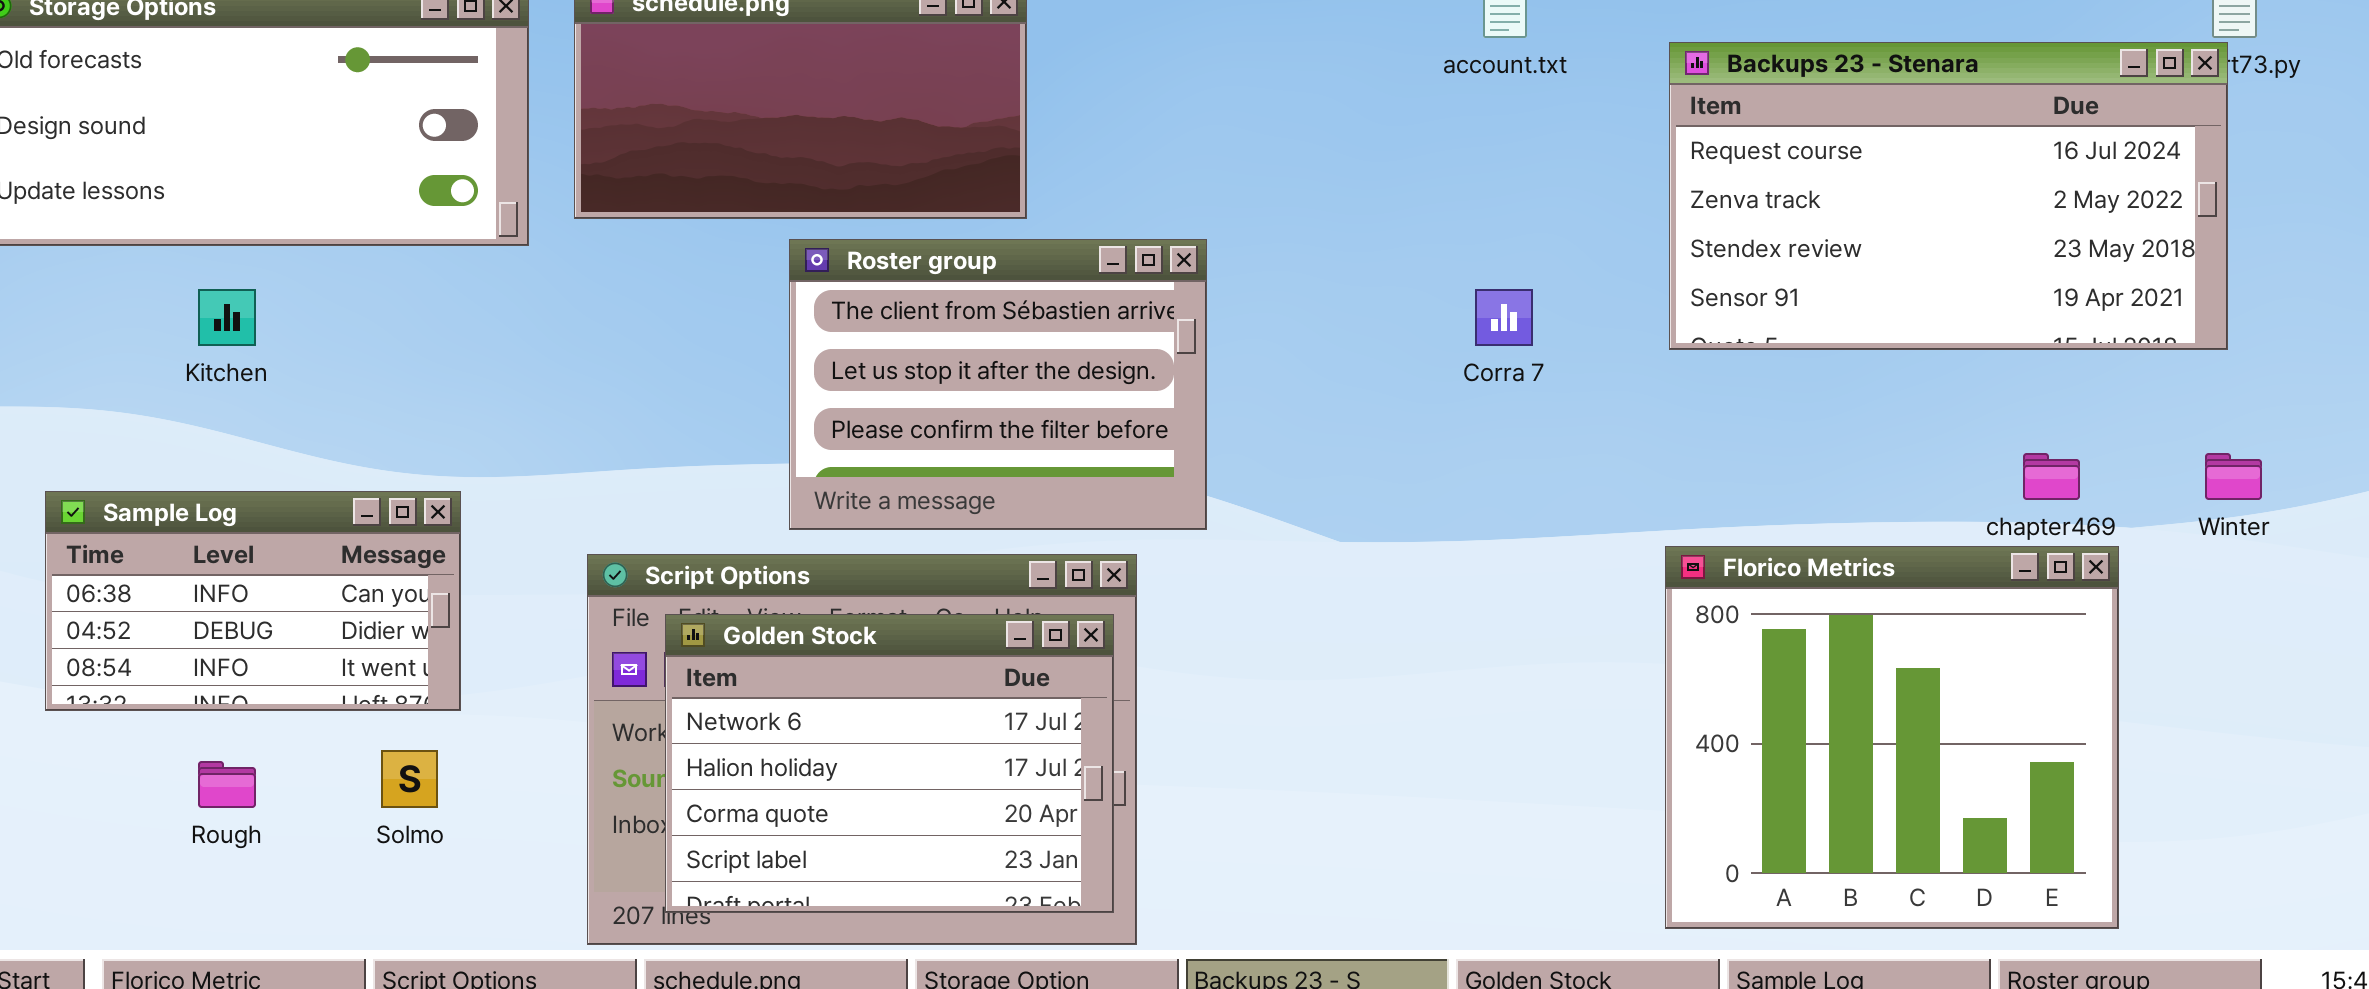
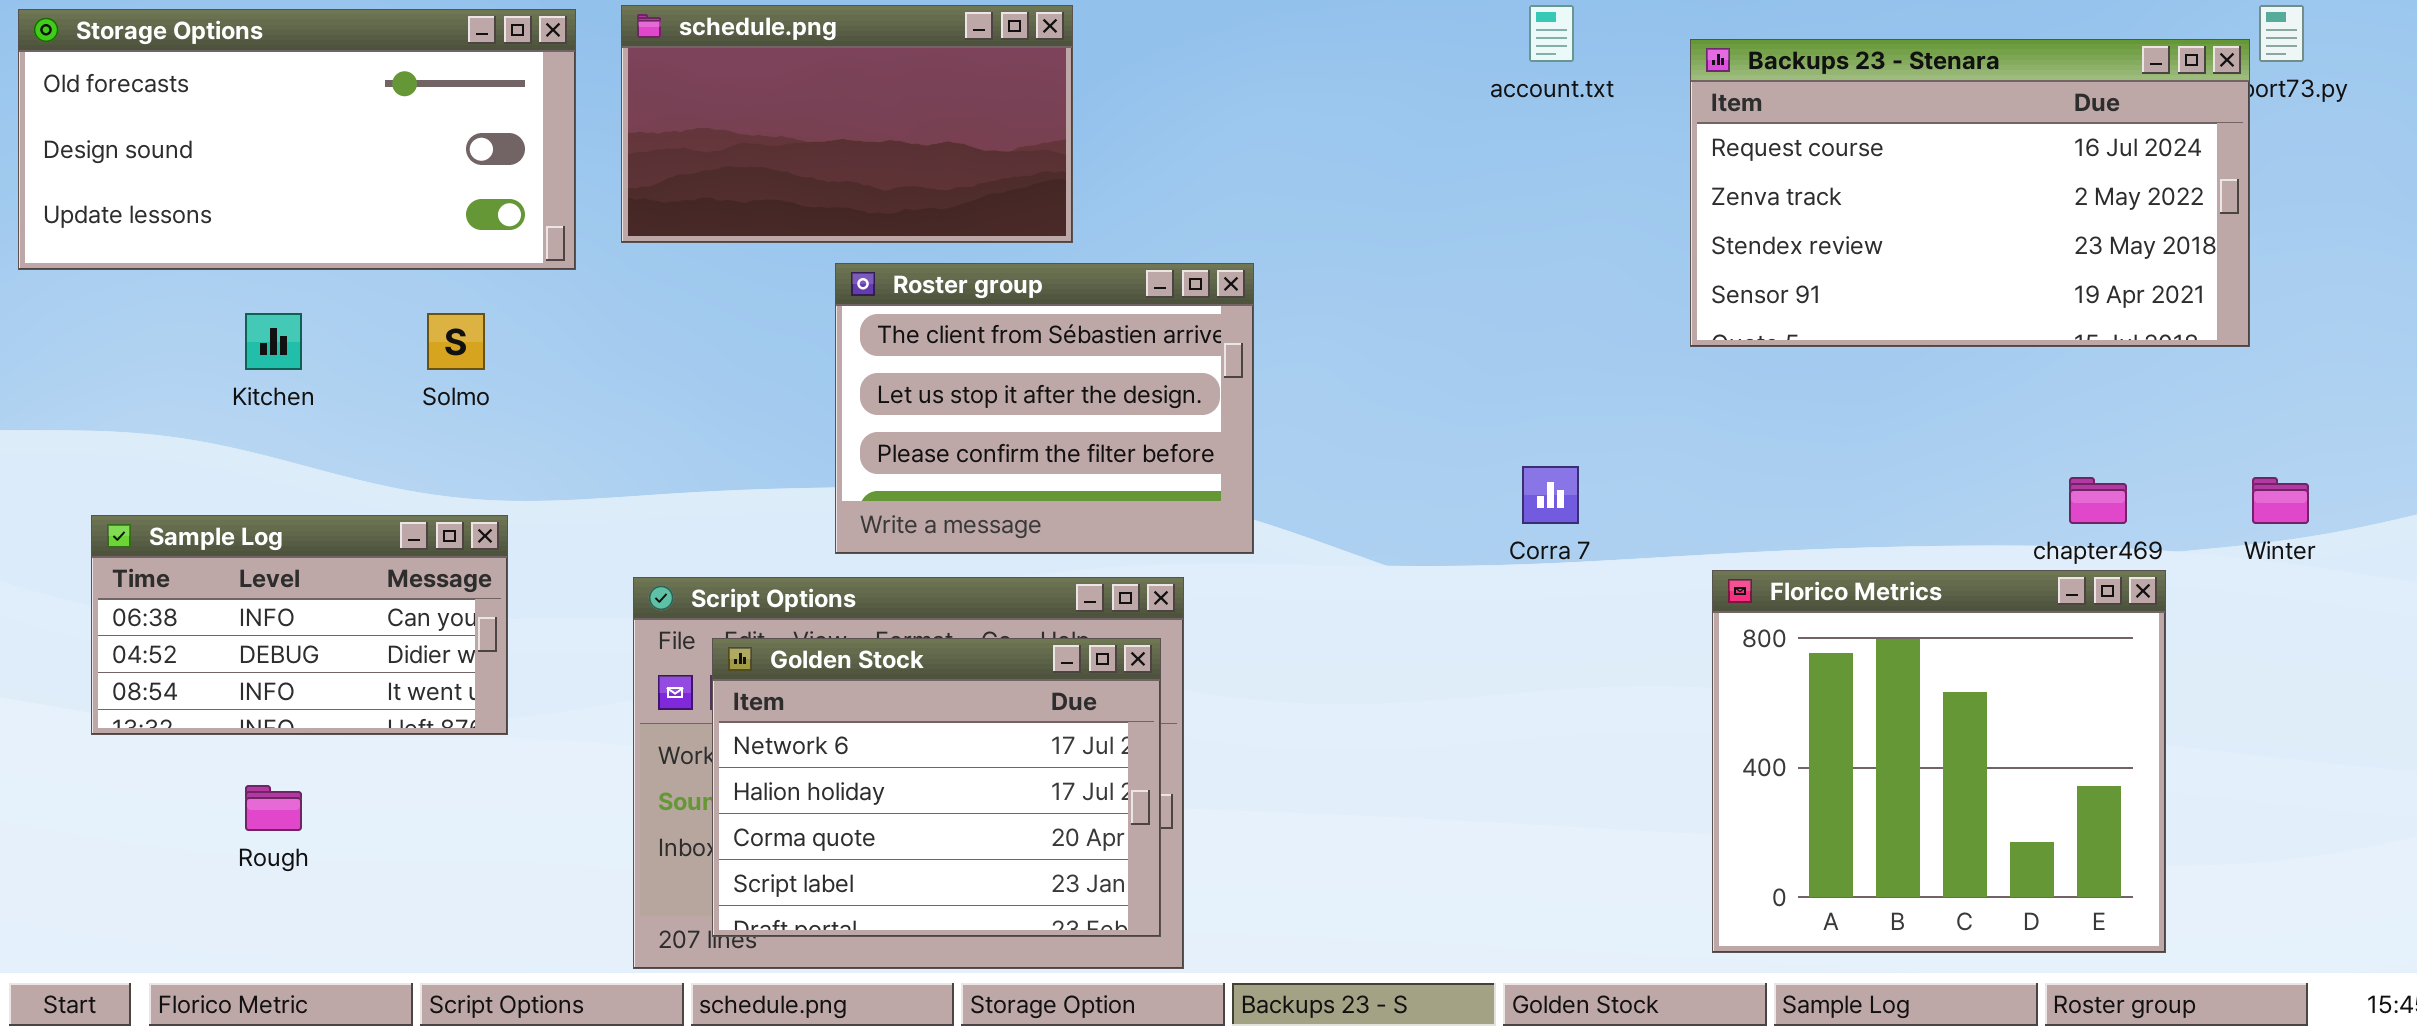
Backups 23 - Stenara: [1669,42,2228,350] -> [1690,39,2250,347], moved
Corra 7: [1475,289,1533,346] -> [1522,466,1579,524], moved
Solmo: [381,750,438,808] -> [427,313,485,370], moved

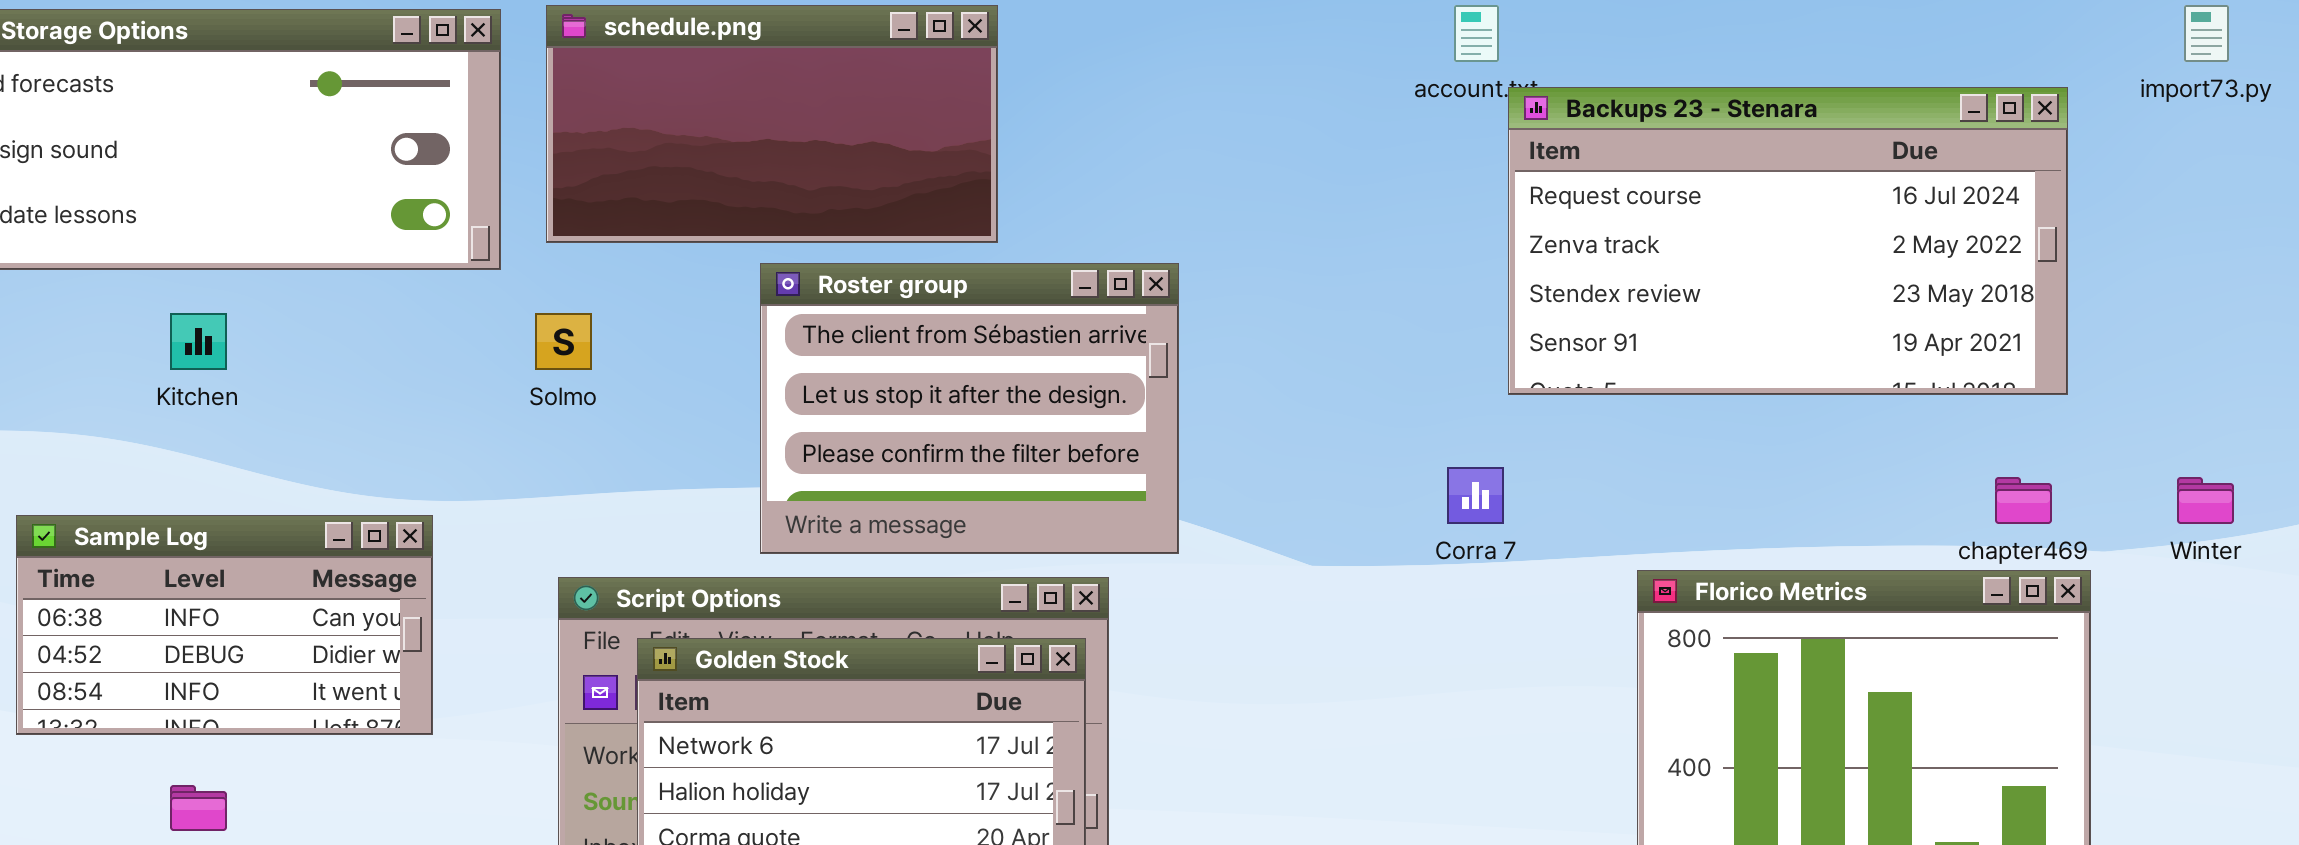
Backups 23 - Stenara: [1690,39,2250,347] -> [1508,87,2068,395], moved
Solmo: [427,313,485,370] -> [535,313,592,370], moved

